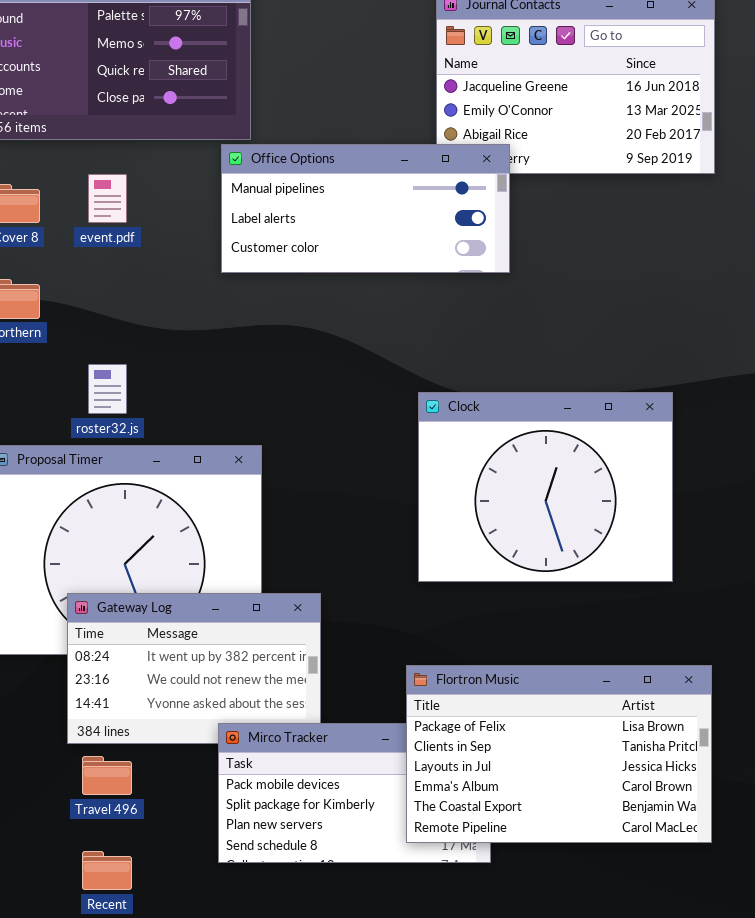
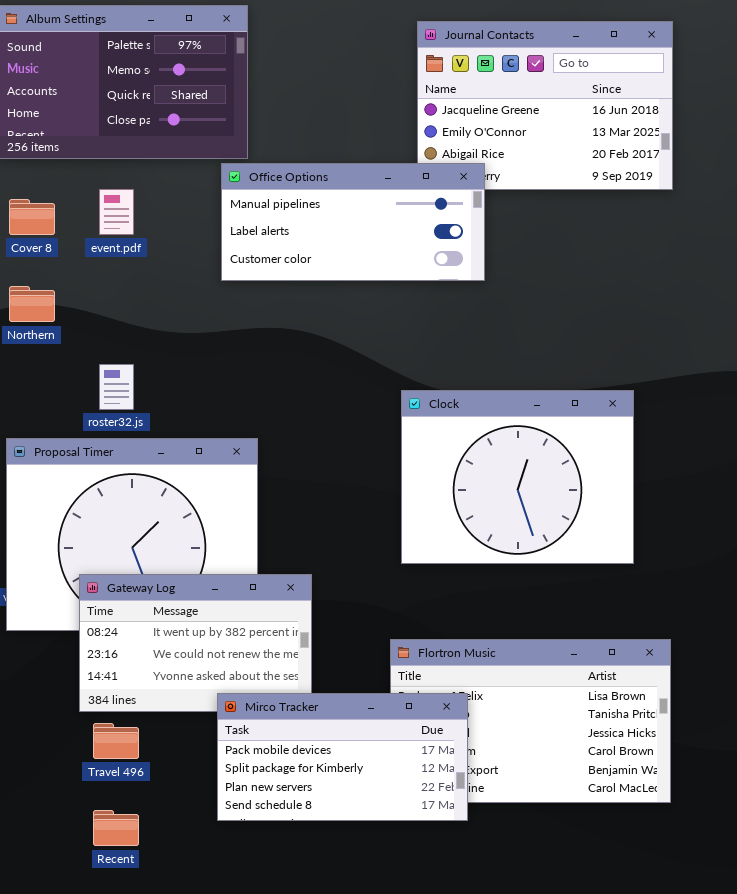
Mirco Tracker: [218,723,491,863] -> [217,693,468,821], raised

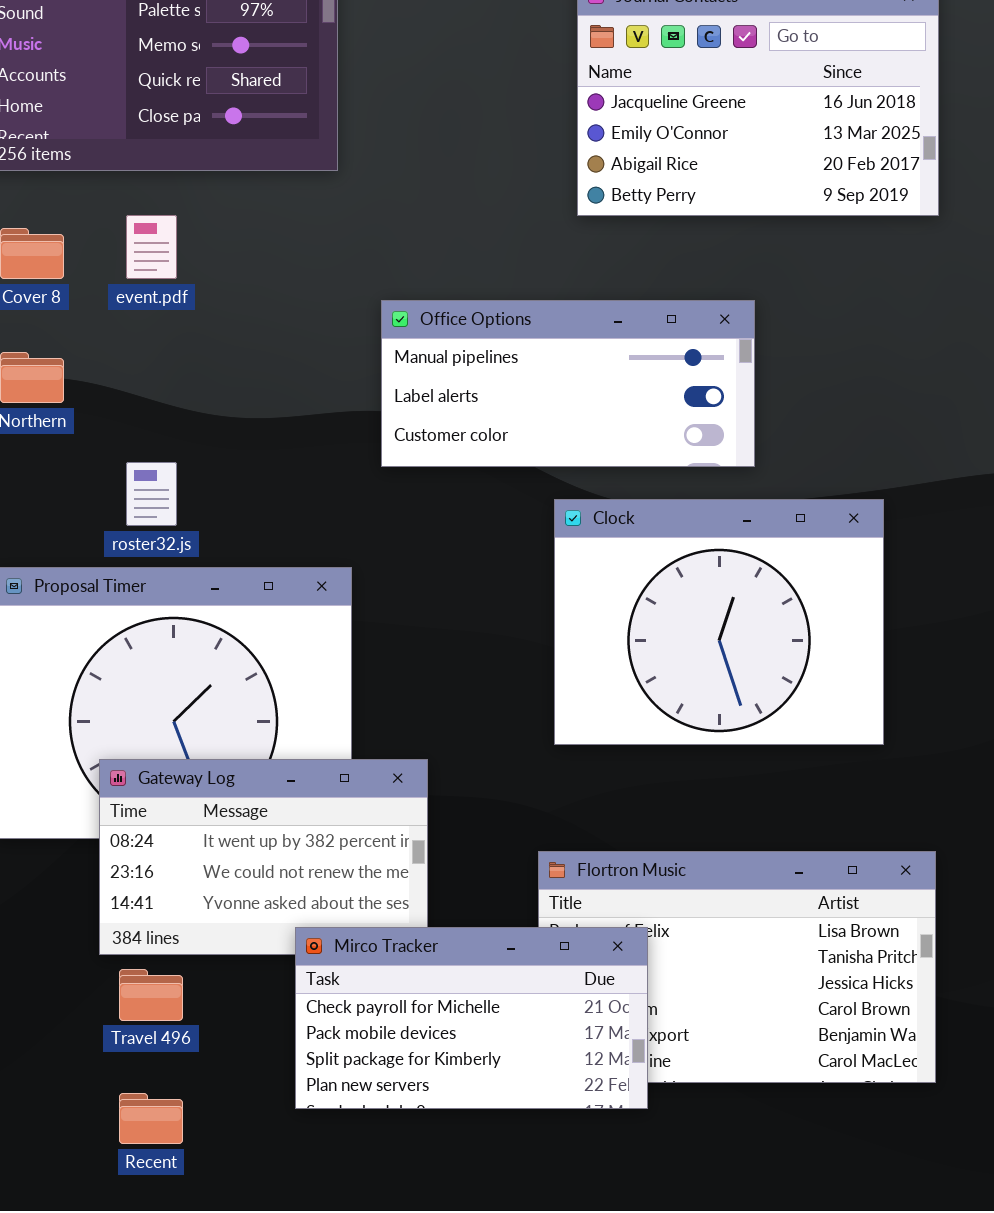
Office Options: [221,163,485,281] -> [381,300,755,467], moved
Mirco Tracker: [217,693,468,821] -> [295,927,648,1109], scrolled up 1 row

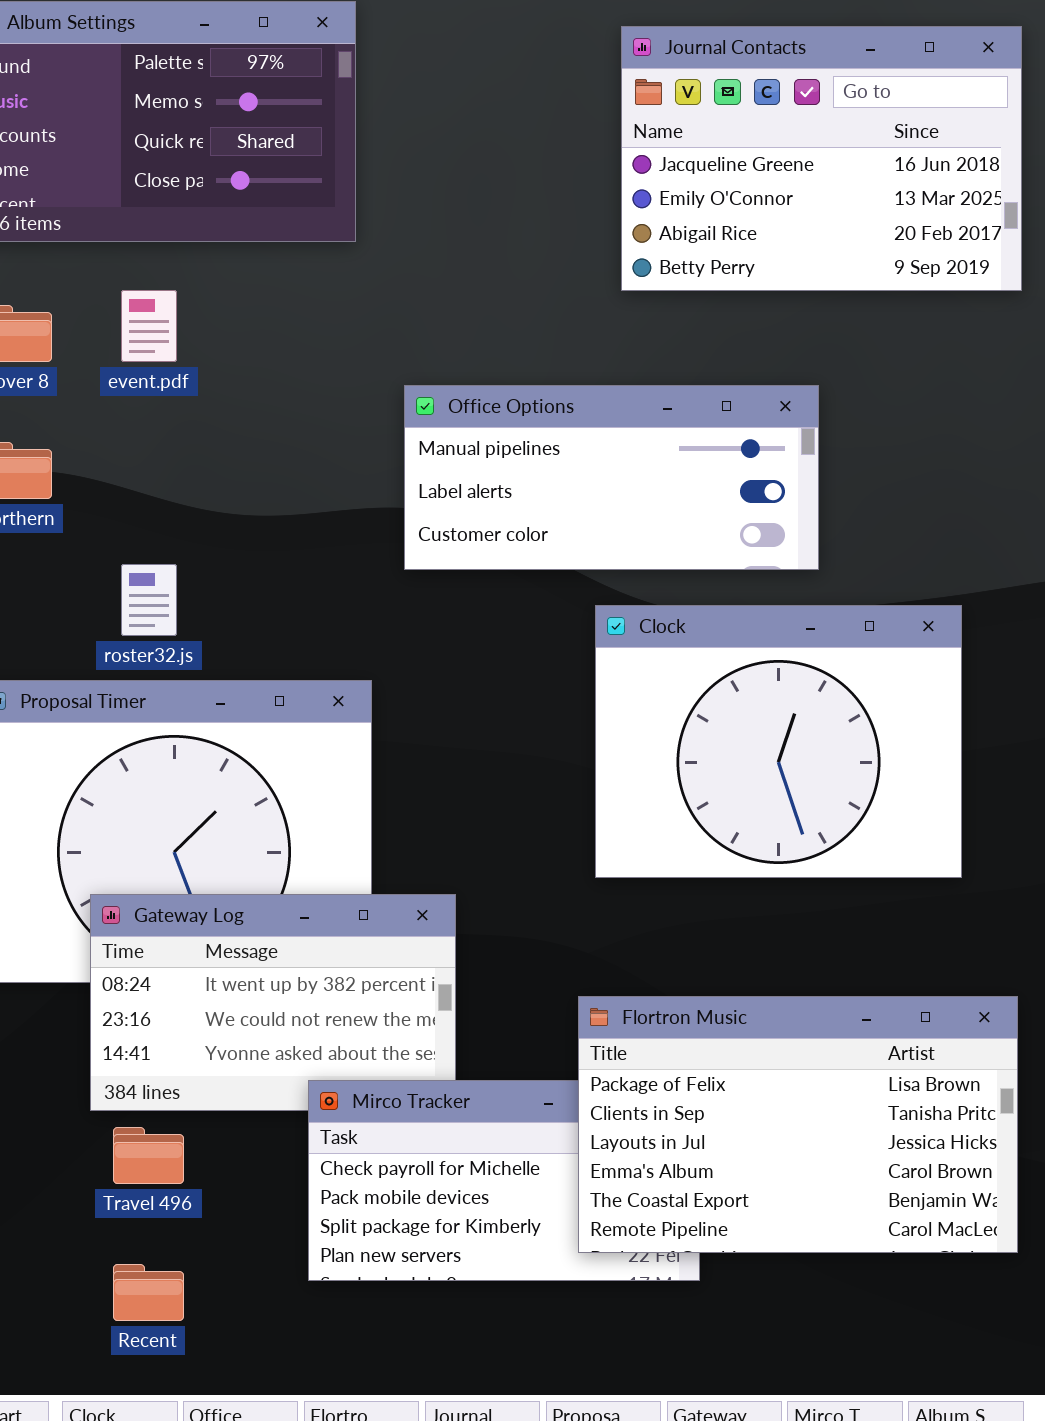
Flortron Music: [538,851,936,1083] -> [578,996,1018,1253], raised

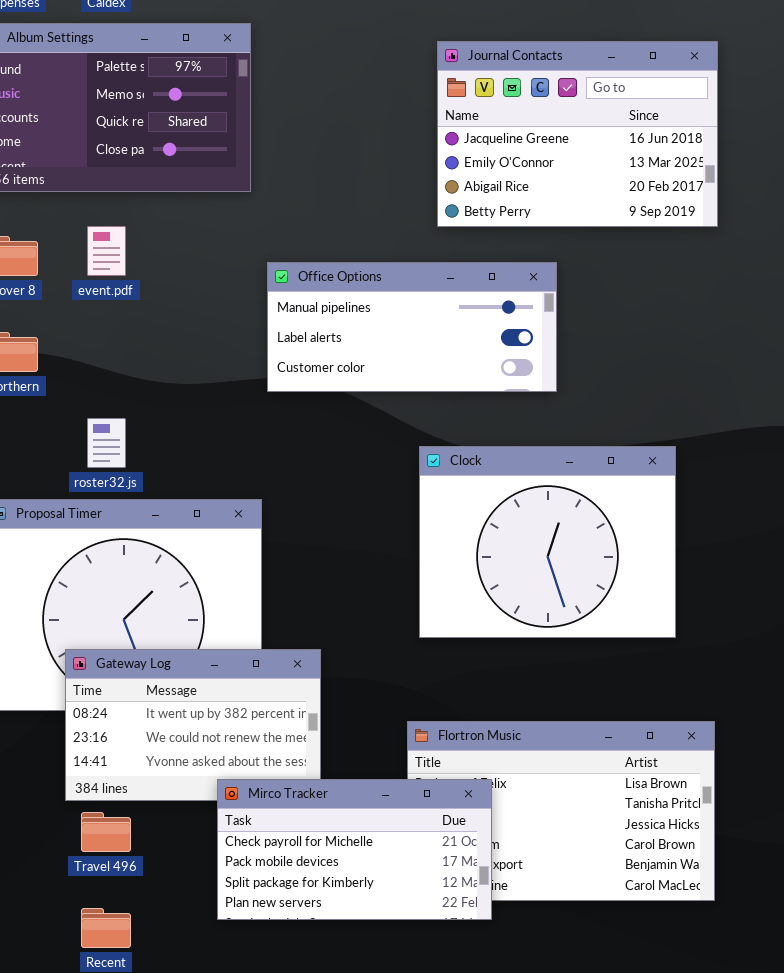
Office Options: [404,385,819,570] -> [267,262,557,392], moved
Mirco Tracker: [308,1080,700,1281] -> [217,779,492,920], raised

